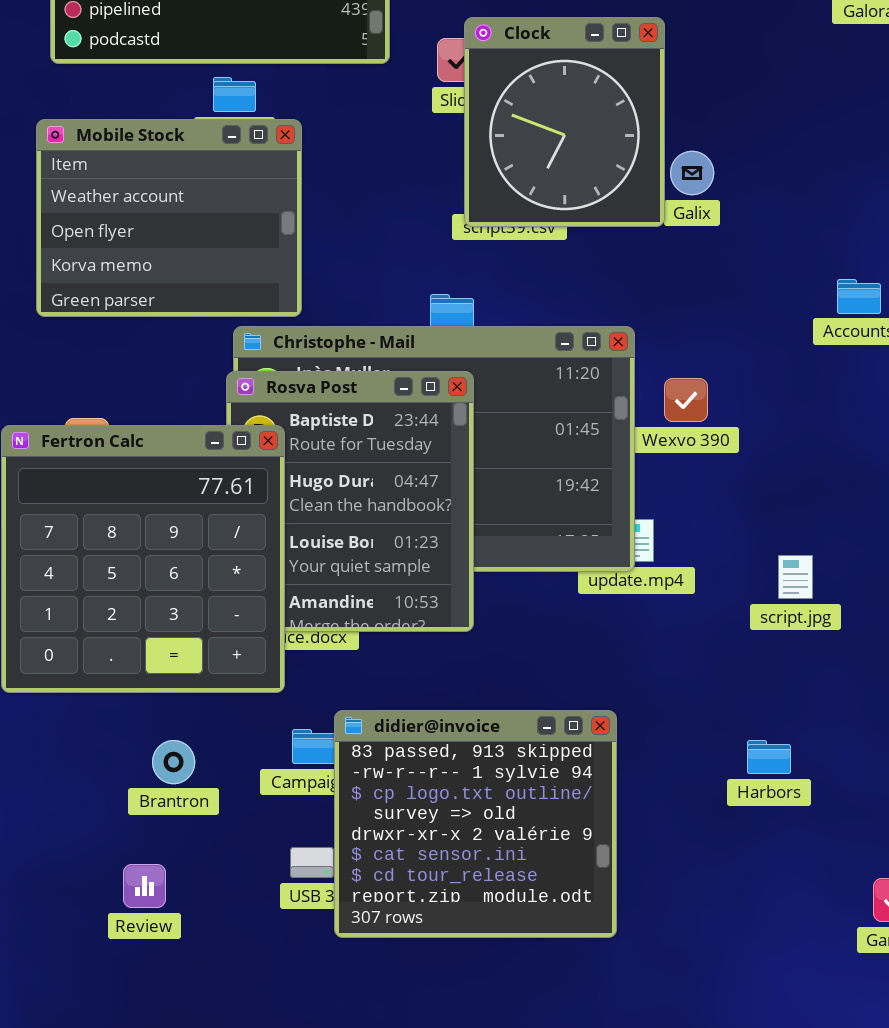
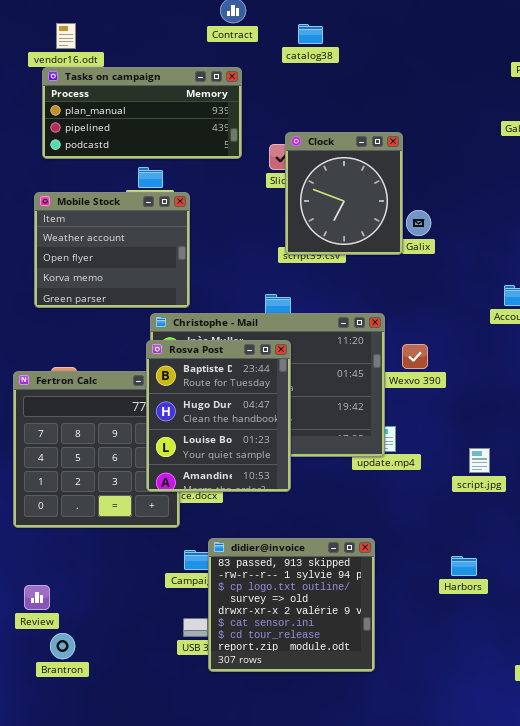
Rosva Post: [226,371,474,632] -> [146,340,291,492], raised
Brantron: [152,740,195,784] -> [50,633,75,659], moved
Review: [123,864,166,908] -> [24,585,50,610], moved

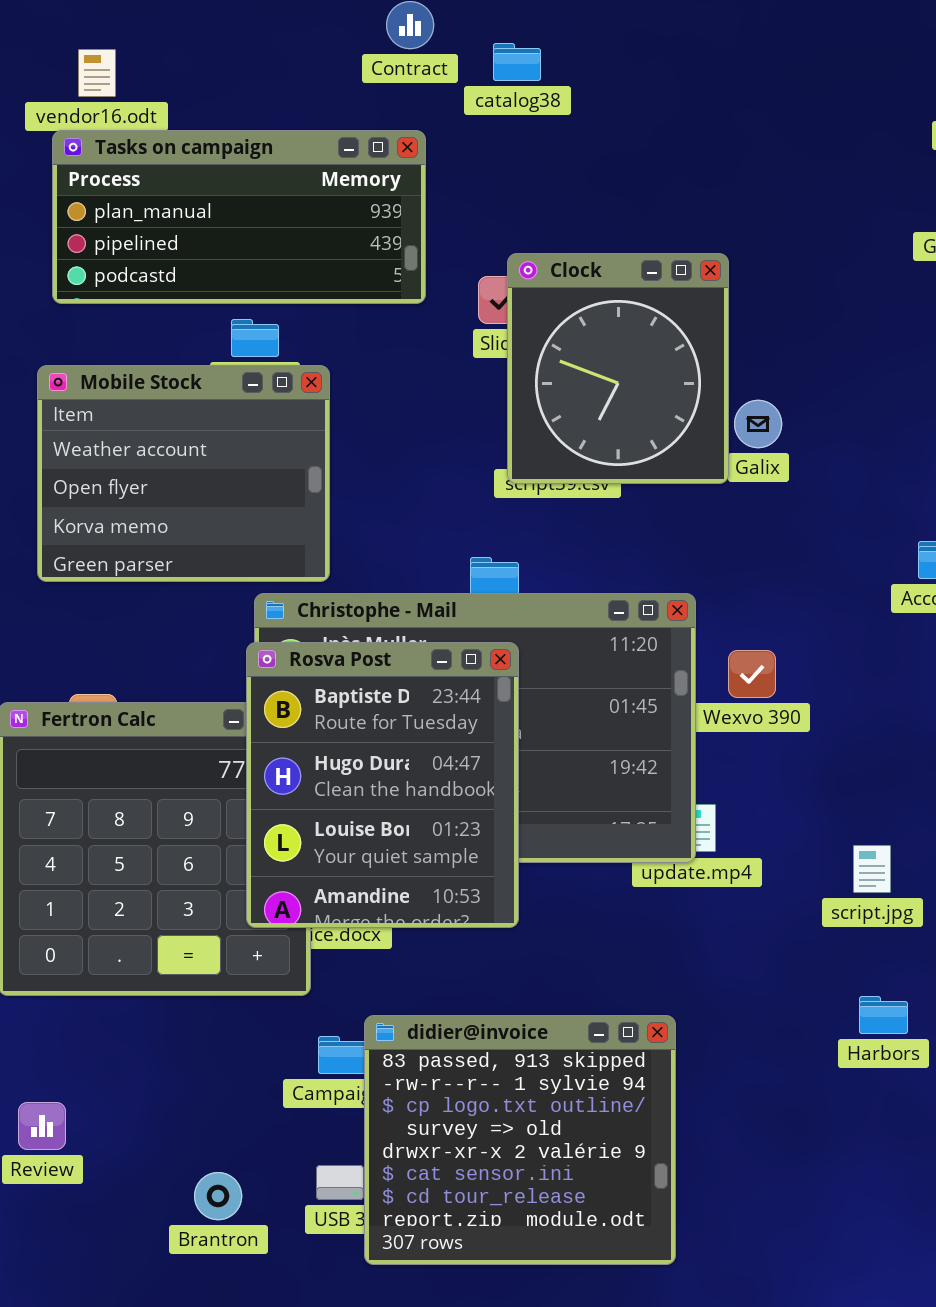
catalog38: [298,24,323,44] -> [493,43,541,81], moved
Harbors: [451,556,477,576] -> [859,996,908,1034], moved
Brantron: [50,633,75,659] -> [194,1172,242,1220], moved

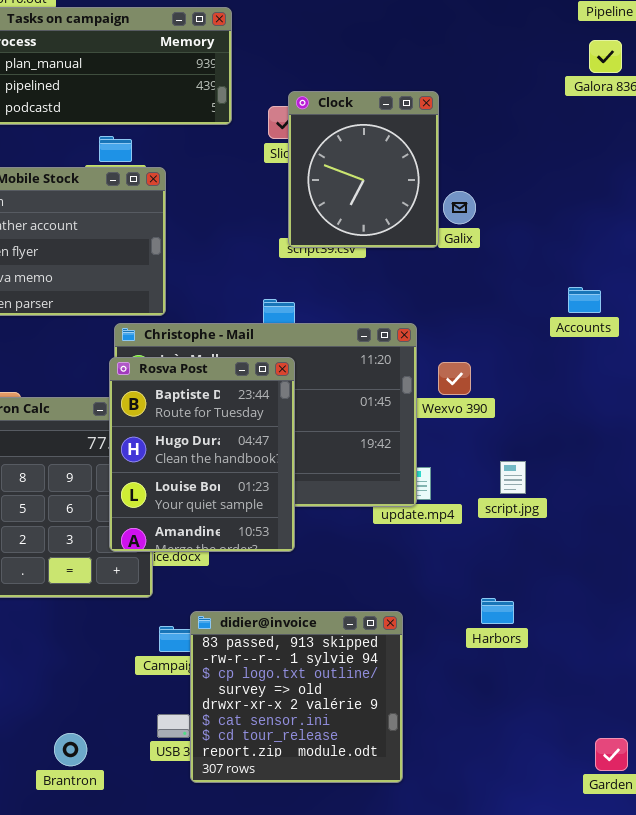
script.jpg: [853,845,891,893] -> [500,461,526,494], moved
Harbors: [859,996,908,1034] -> [481,598,514,624], moved
Brantron: [194,1172,242,1220] -> [54,733,87,766], moved

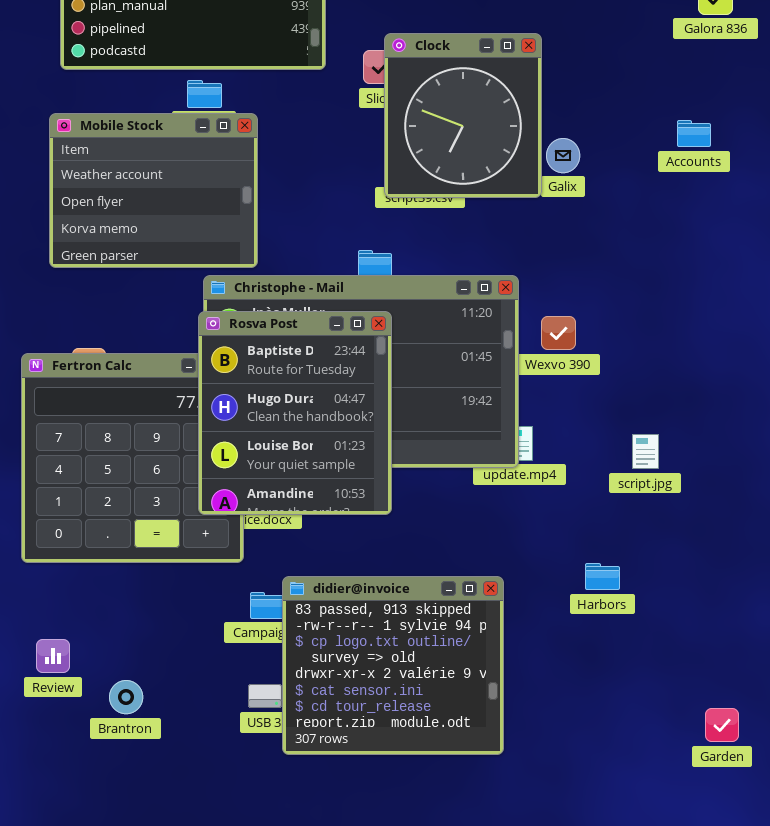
Accounts: [568,287,601,313] -> [677,120,711,147], moved
script.jpg: [500,461,526,494] -> [632,434,659,469], moved
Brantron: [54,733,87,766] -> [109,680,143,714], moved

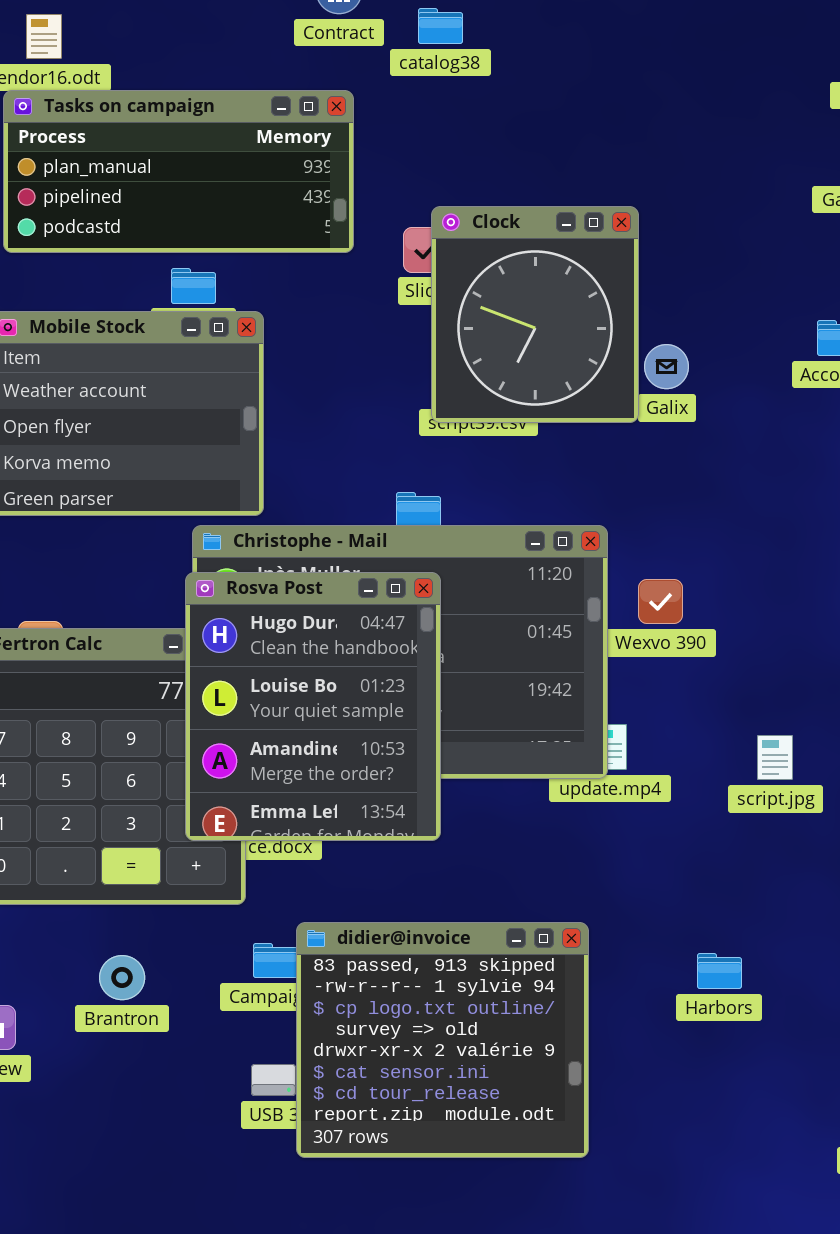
Rosva Post: [198,311,392,515] -> [185,572,441,841], scrolled down 1 row
Harbors: [585,563,620,590] -> [697,953,742,989], moved
Brantron: [109,680,143,714] -> [99,955,145,1000], moved

